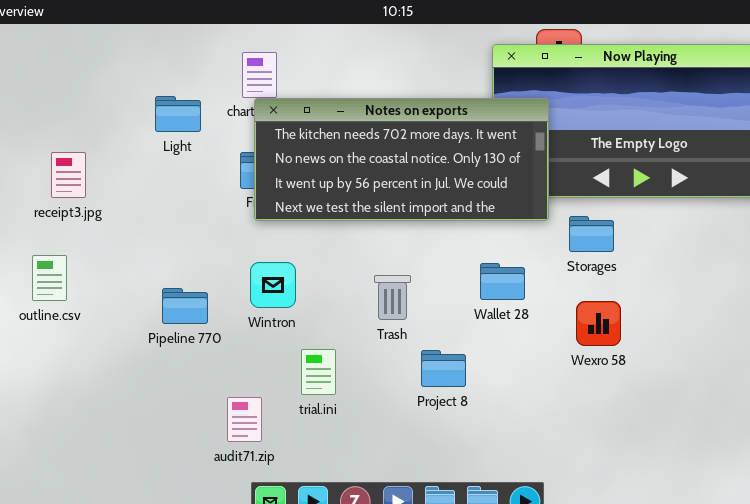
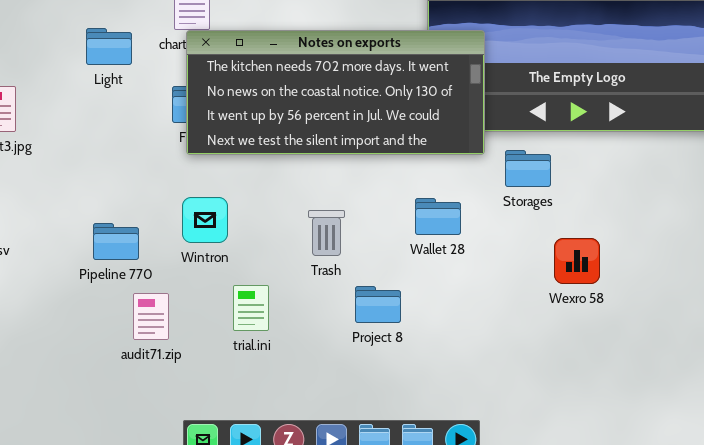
Wexro 58: [576,301,621,346] -> [554,238,600,284], moved
audit71.zip: [227,397,262,442] -> [133,293,169,340], moved

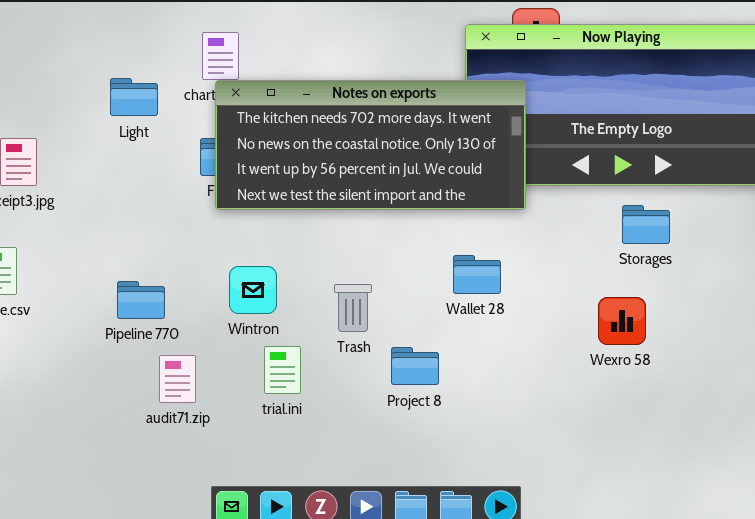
Storages: [505,150,551,187] -> [622,205,670,244], moved
Wintron: [182,197,228,243] -> [229,266,277,314], moved
Trash: [308,210,345,256] -> [334,284,372,332], moved

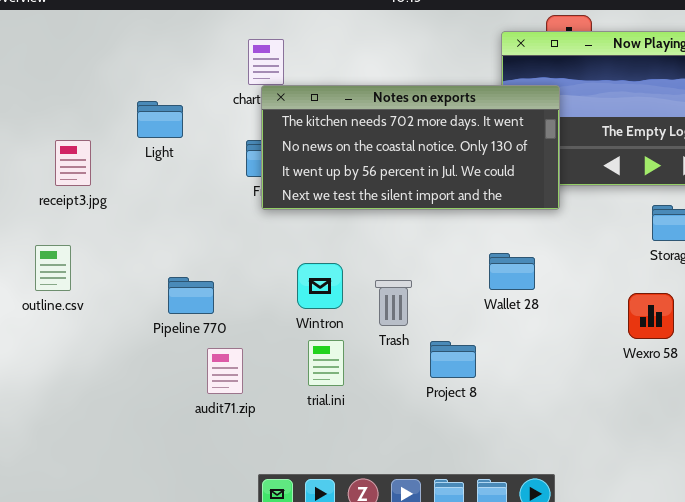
Light: [110,78,158,116] -> [137,101,183,138], moved
Wintron: [229,266,277,314] -> [297,263,343,309], moved

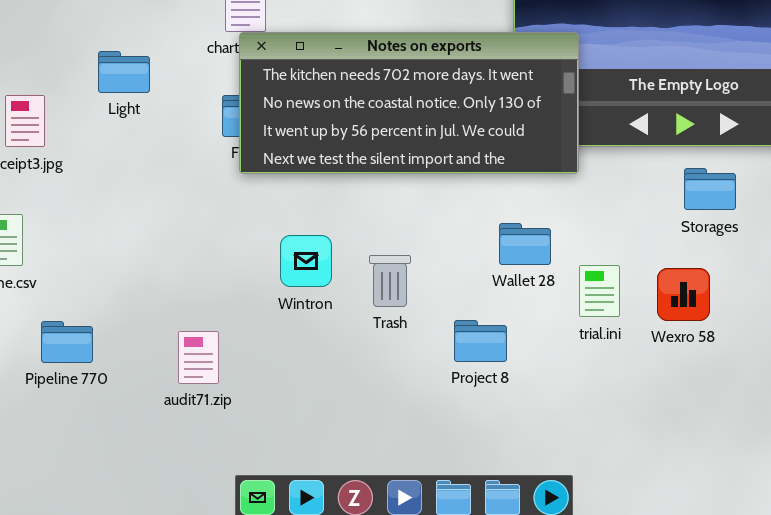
Pipeline 770: [168,277,214,314] -> [41,321,93,363], moved
trial.ini: [308,340,344,386] -> [579,265,620,317], moved
Project 8: [430,341,476,378] -> [454,320,507,362], moved

